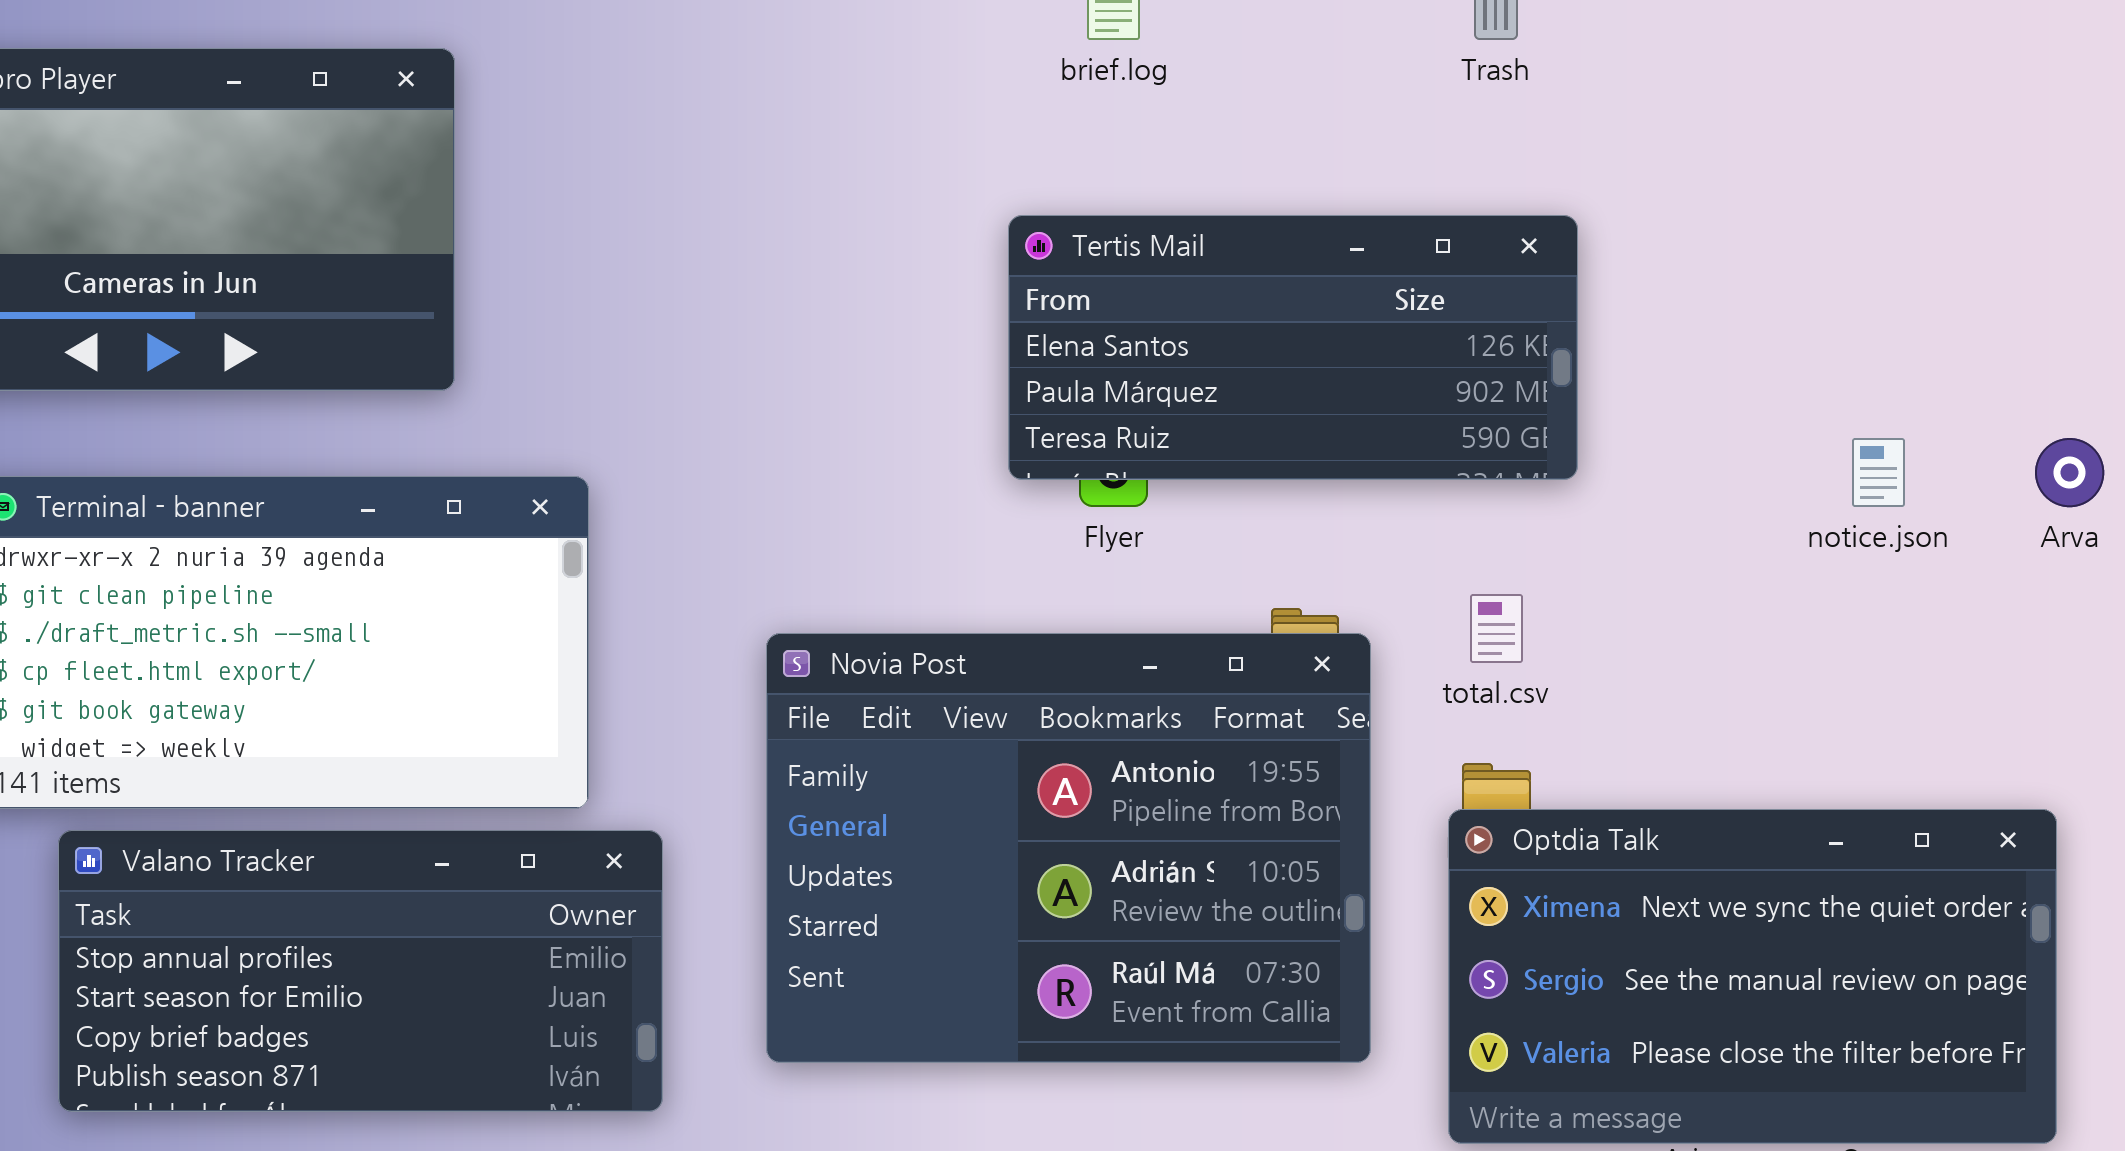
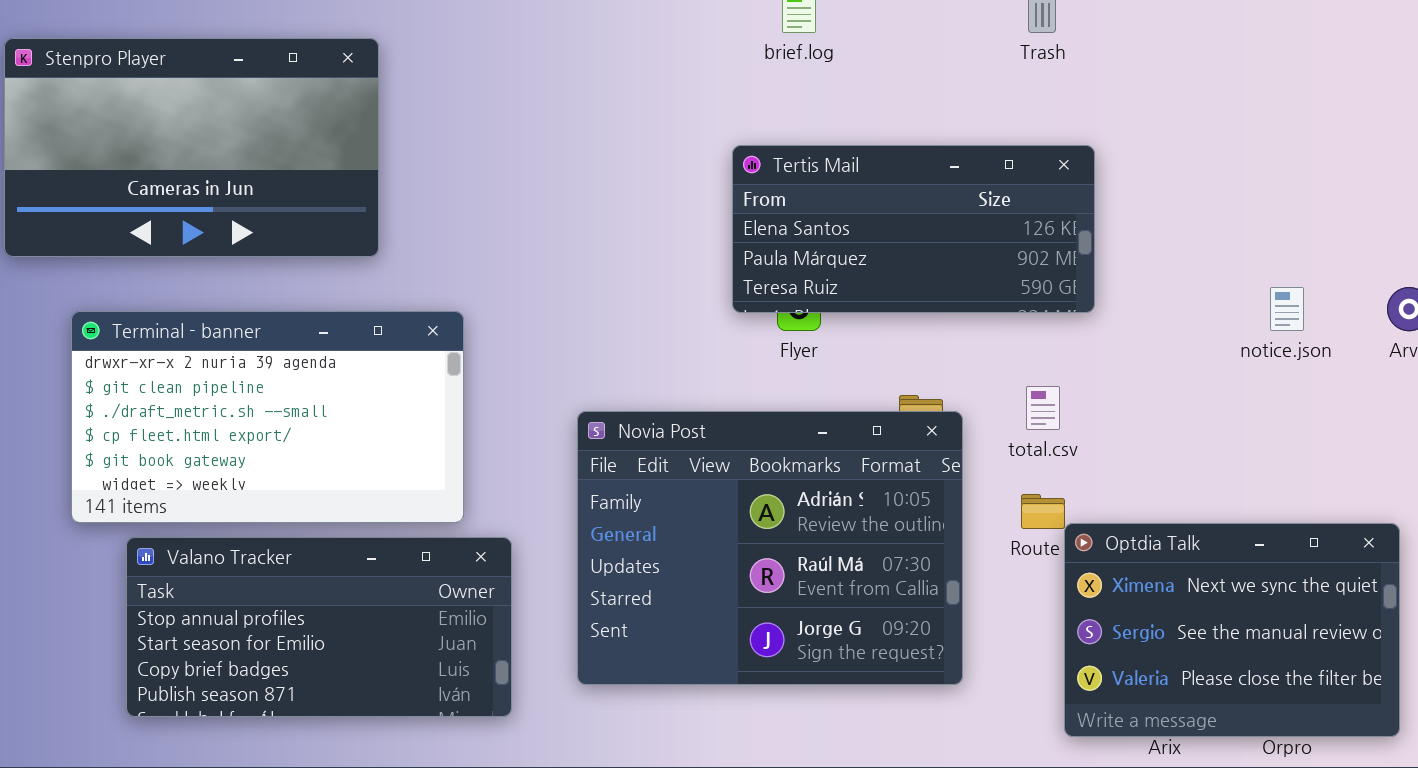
Novia Post: [766,633,1371,1063] -> [577,411,963,685], scrolled down 1 row
Optdia Talk: [1448,809,2057,1144] -> [1064,523,1400,737], resized

